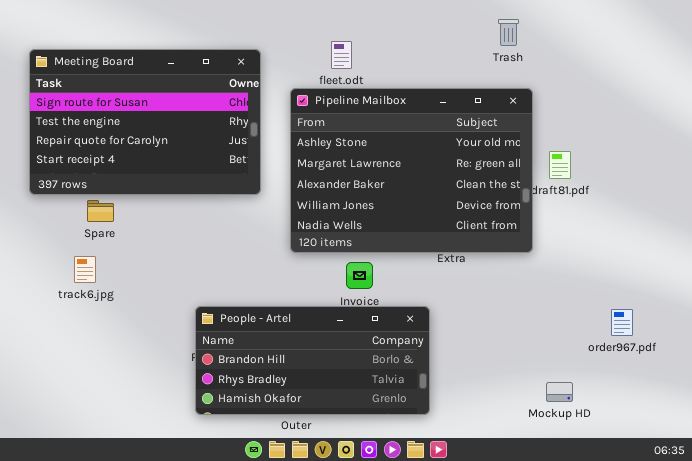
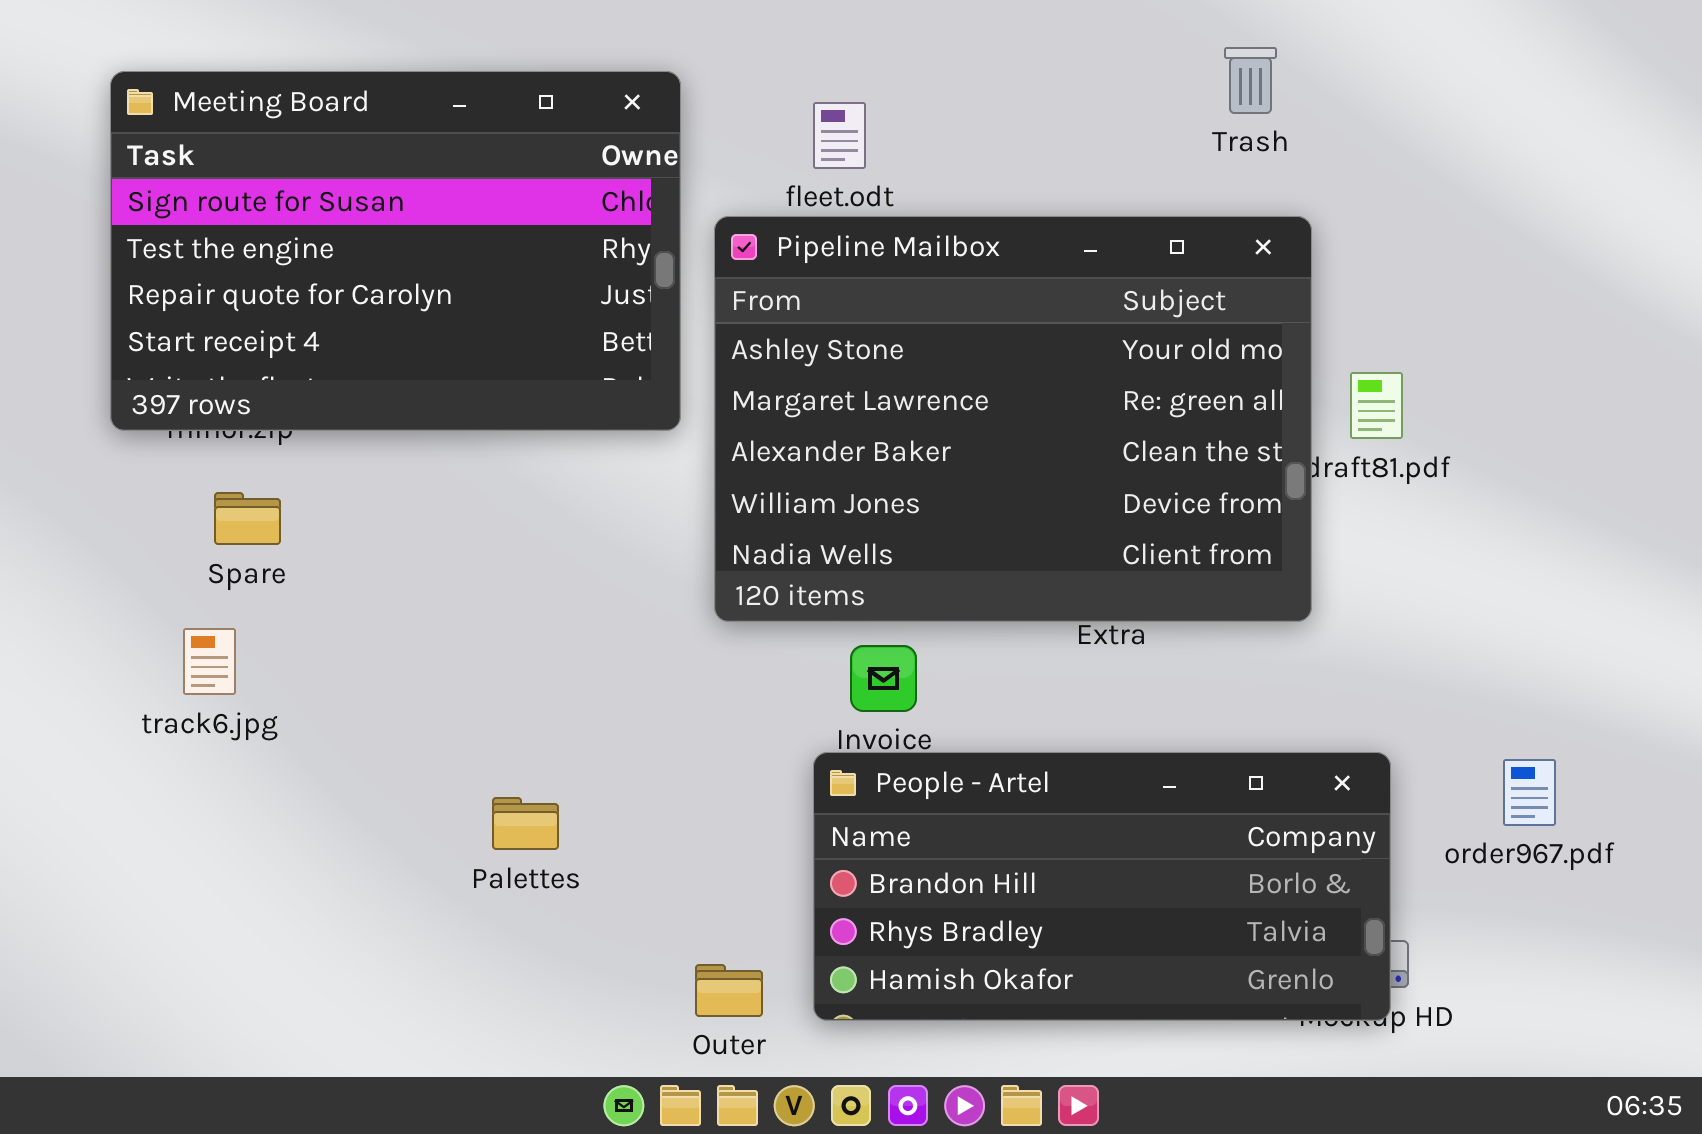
Meeting Board: [29,49,261,195] -> [110,71,681,431], moved
People - Artel: [195,306,430,415] -> [813,752,1391,1021], moved

